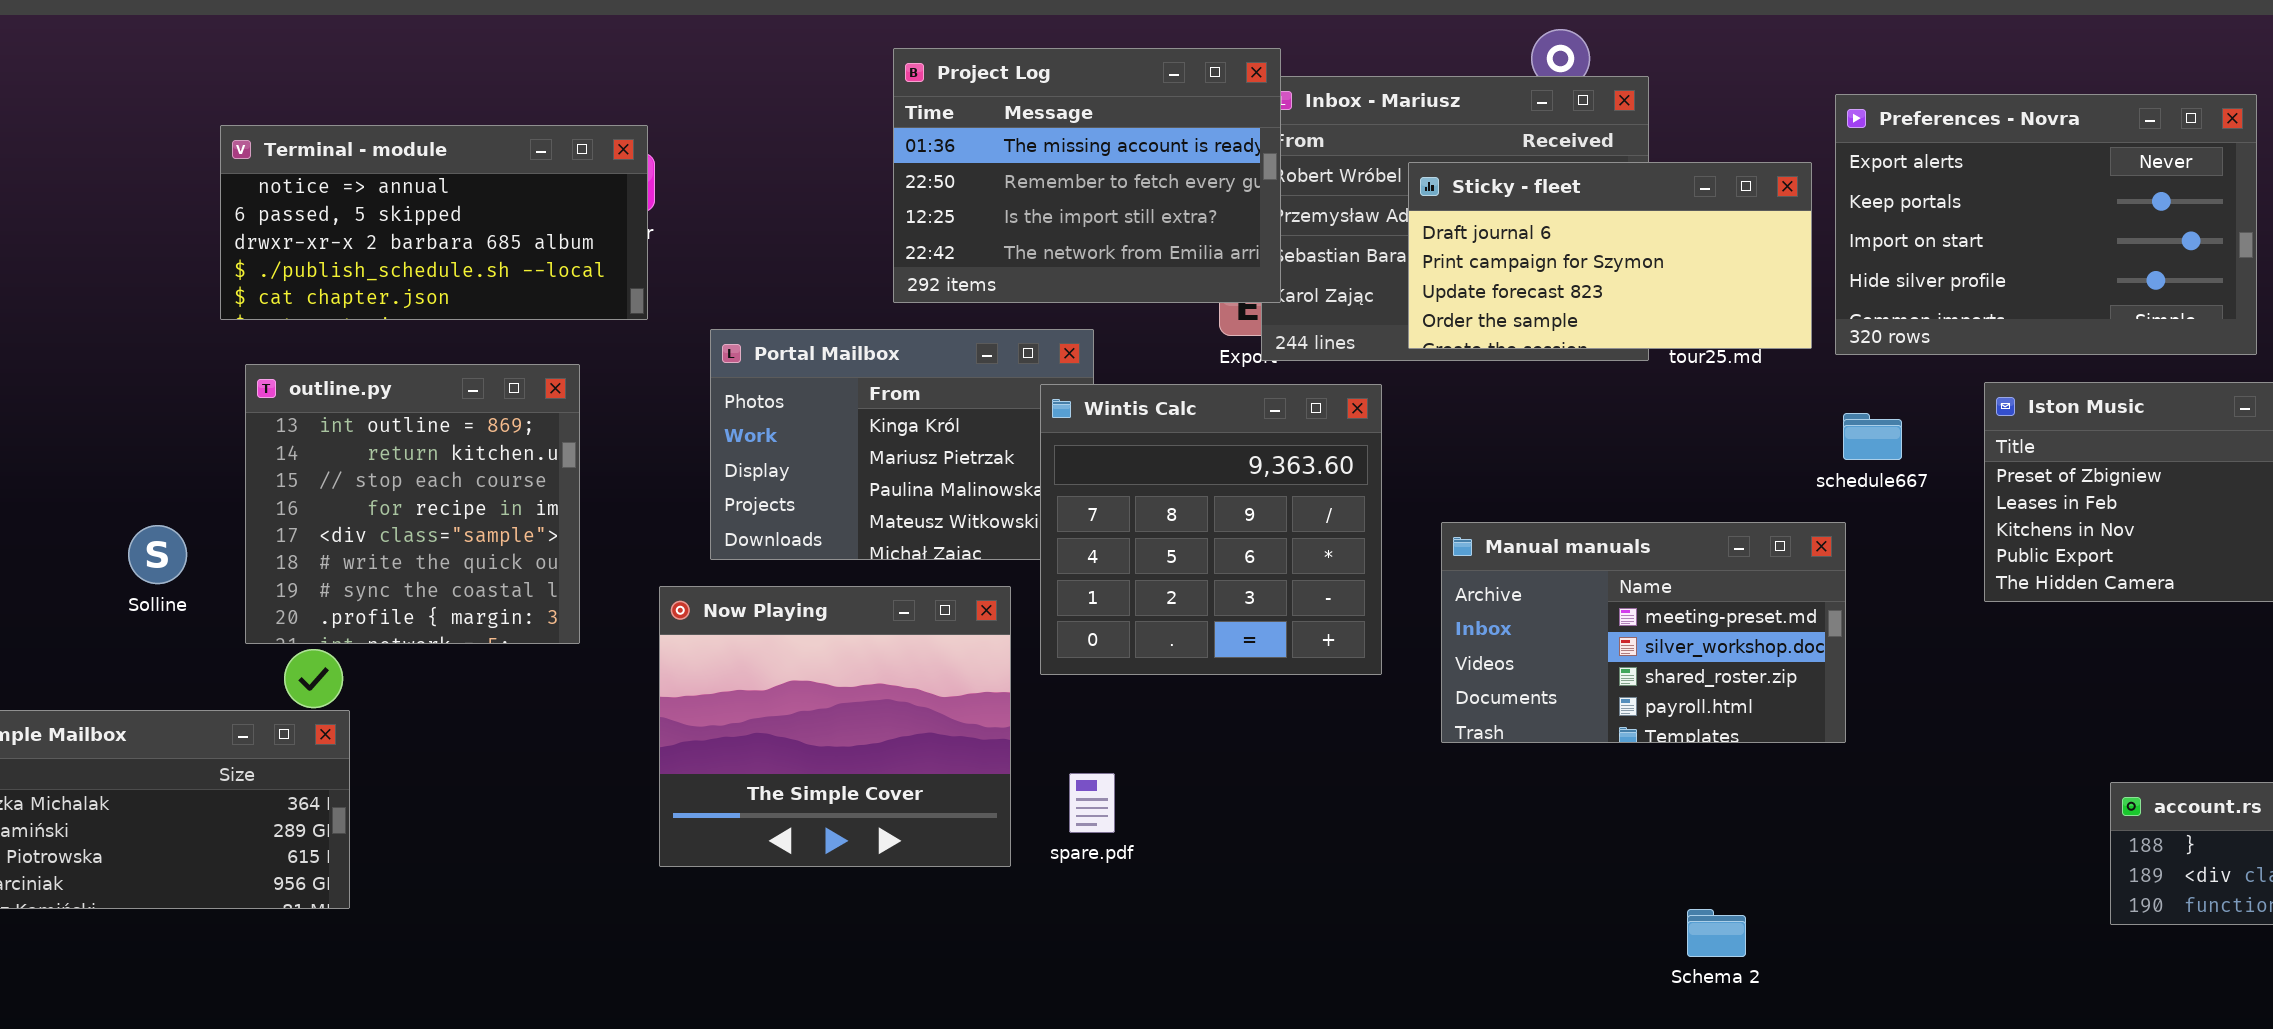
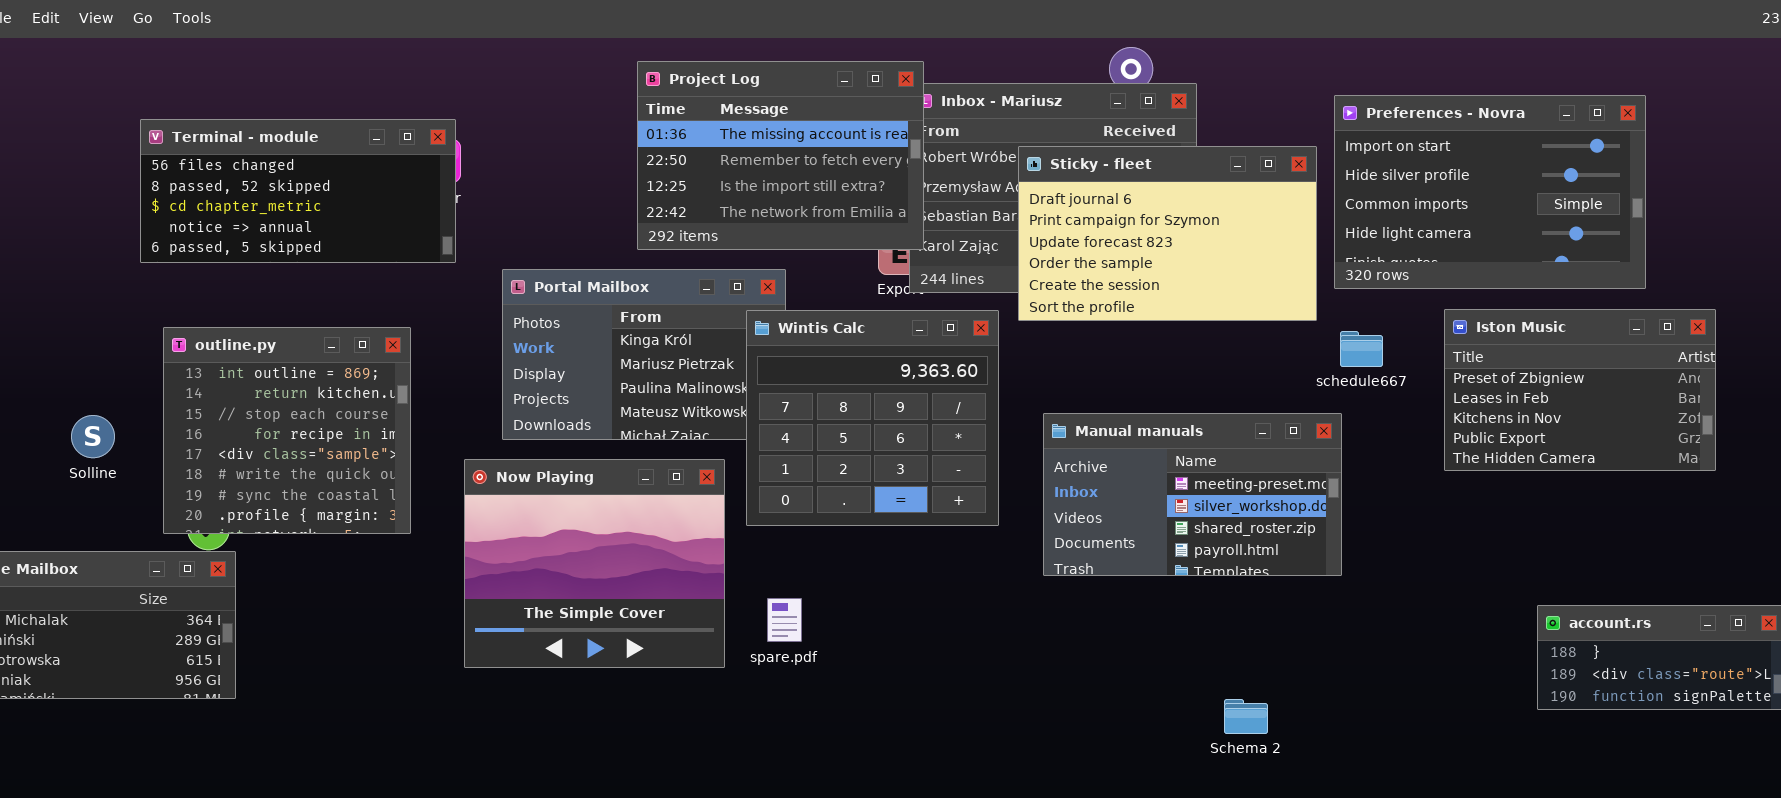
Preferences - Novra: [1835,94,2257,355] -> [1334,95,1646,289], scrolled down 2 rows
Terminal - module: [220,125,648,320] -> [140,119,456,263], scrolled up 3 rows
Sticky - fleet: [1408,162,1812,349] -> [1018,146,1317,321], resized
outline.py: [245,364,580,644] -> [163,327,411,534], moved

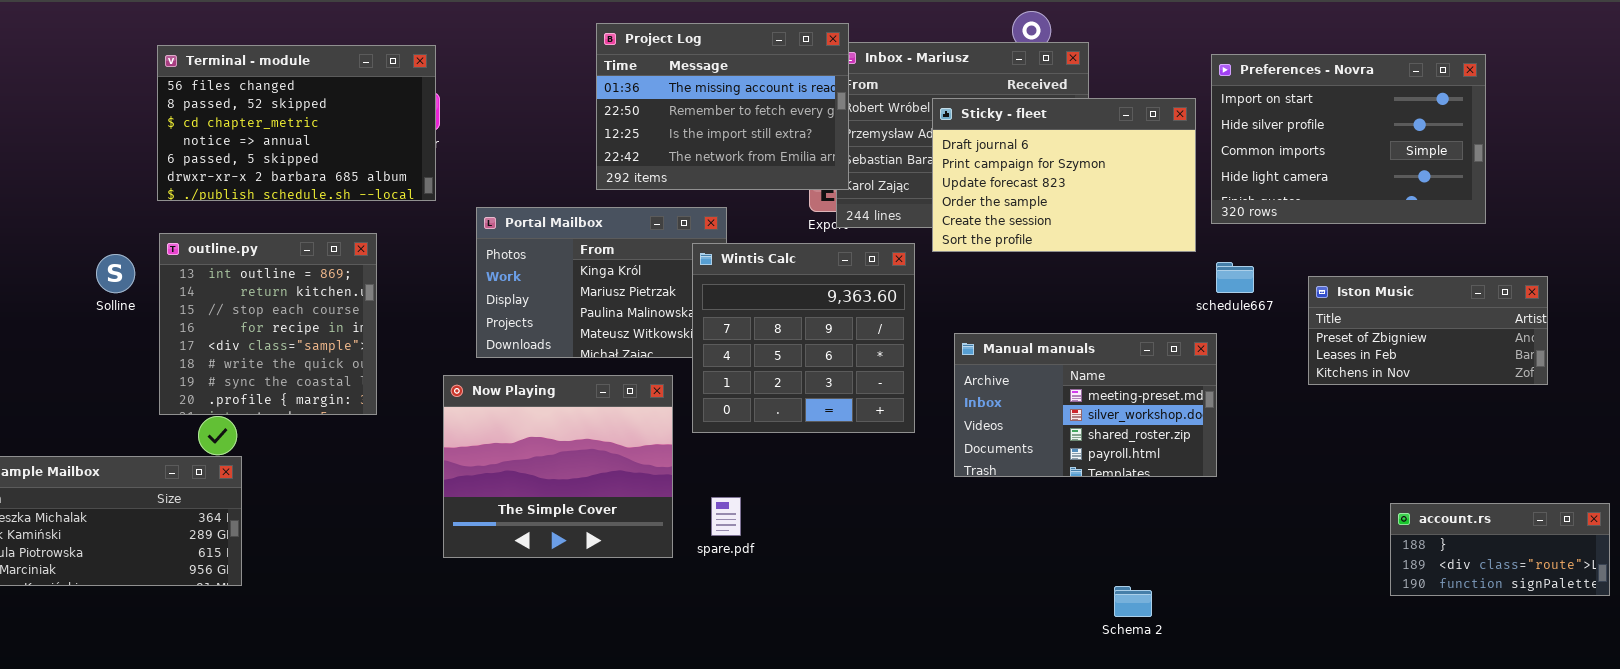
Terminal - module: [140,119,456,263] -> [157,45,436,201], resized
Iston Music: [1444,309,1716,471] -> [1308,276,1548,385], resized
outline.py: [163,327,411,534] -> [159,233,377,415], moved
Solline: [71,415,115,458] -> [96,254,135,293], moved

